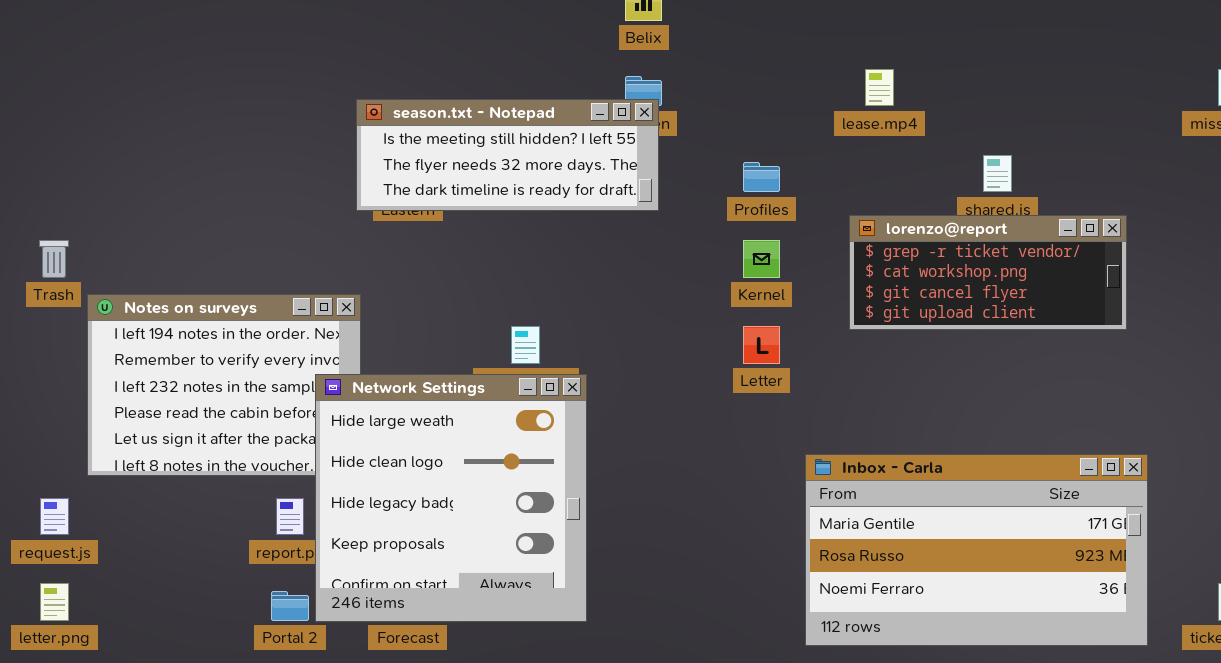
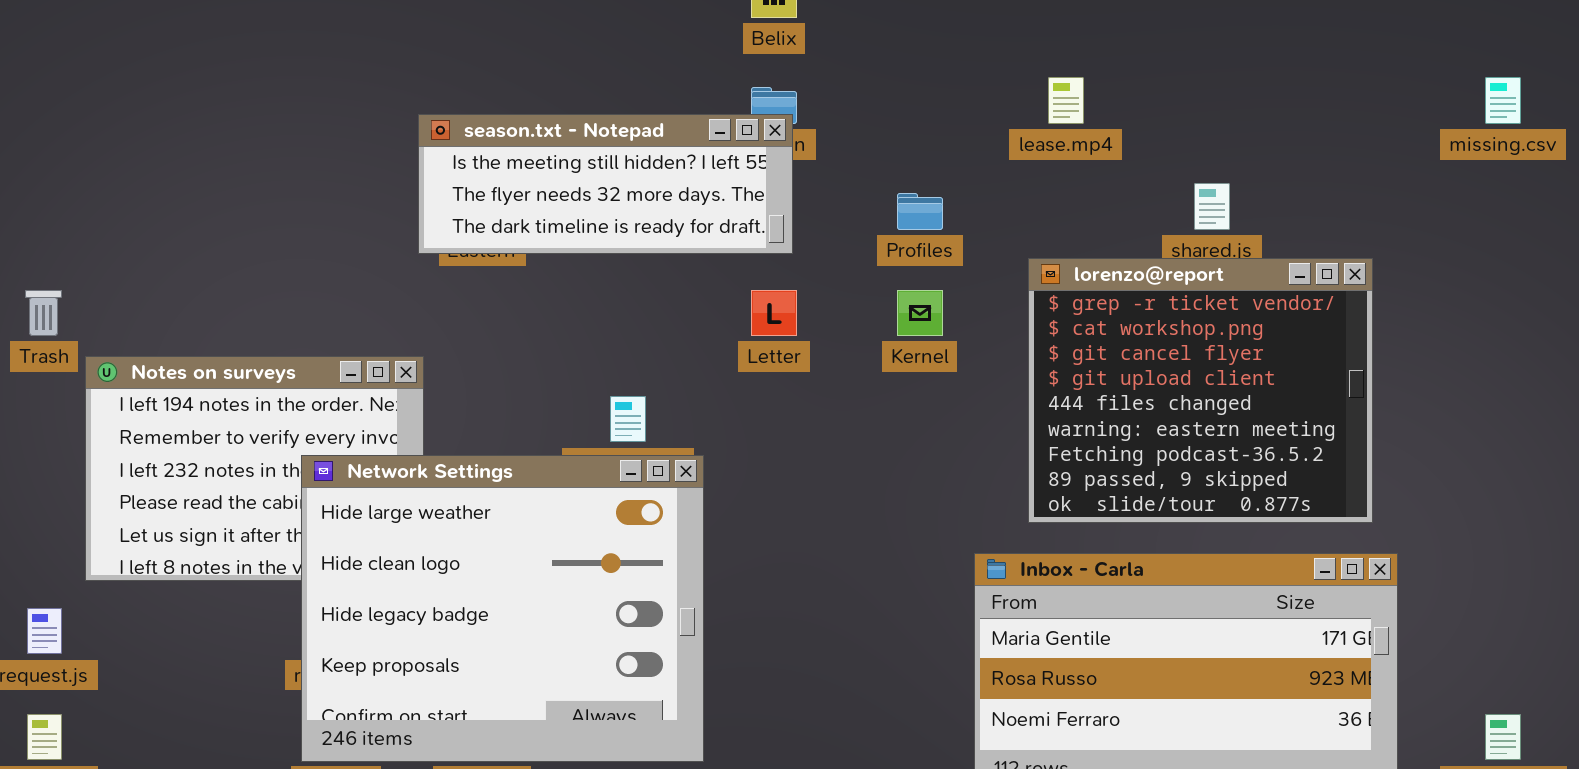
lorenzo@report: [849,215,1127,330] -> [1028,258,1373,523], resized
Letter: [743,326,780,364] -> [751,290,797,336], moved
Network Settings: [315,374,587,622] -> [301,455,704,762], resized

